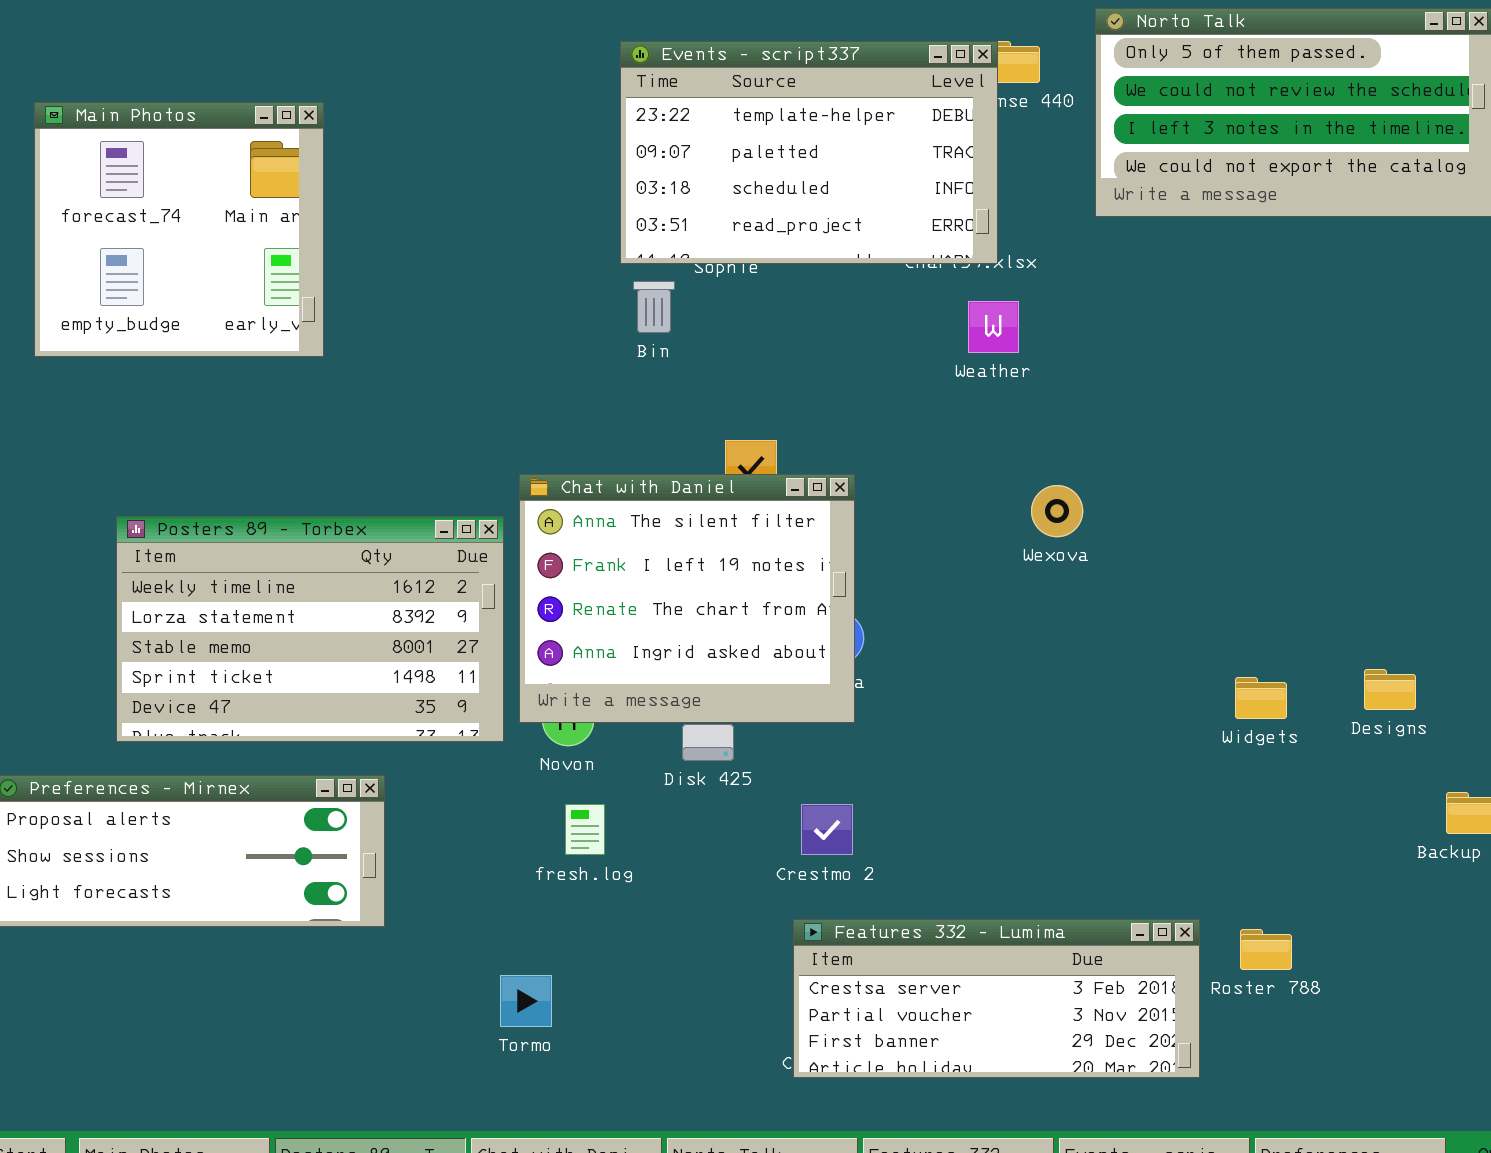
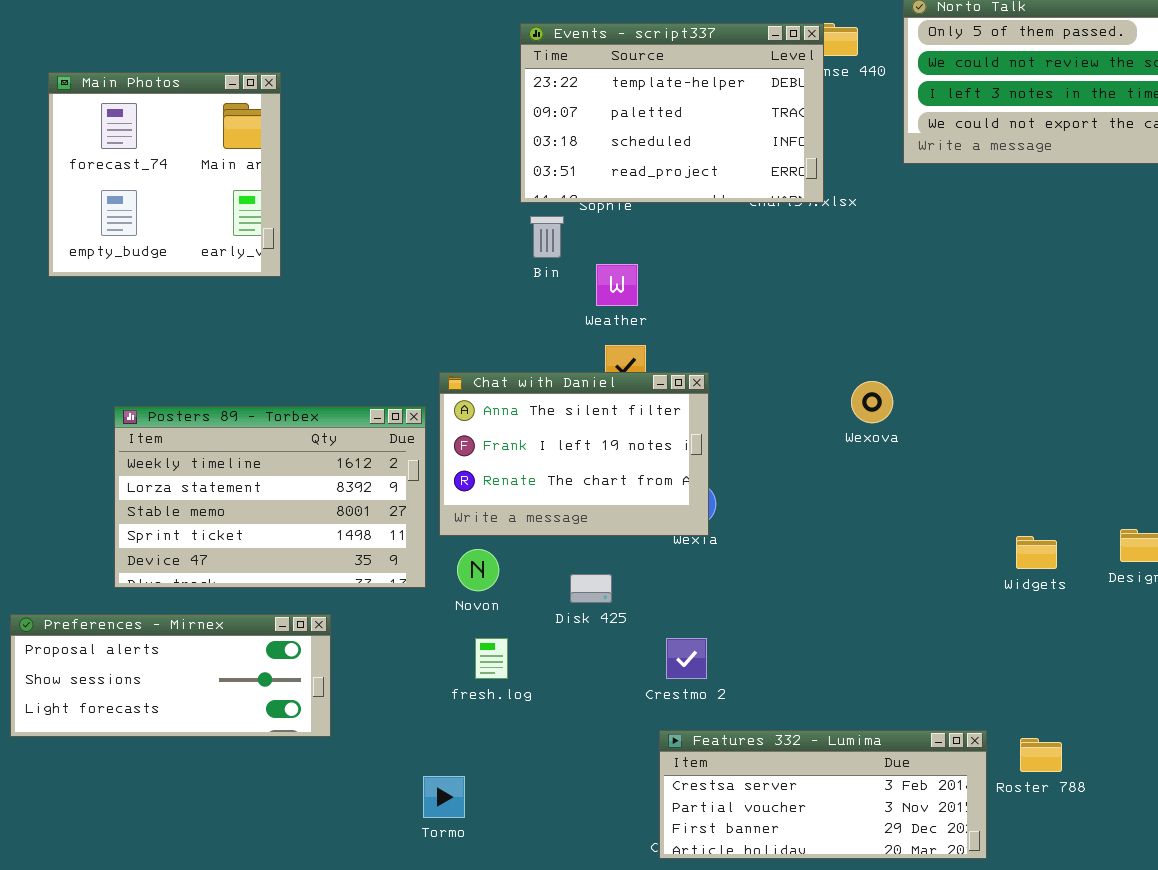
Weather: [968,301,1019,353] -> [596,264,638,306], moved
Chat with Daniel: [519,474,855,723] -> [439,372,709,536], resized

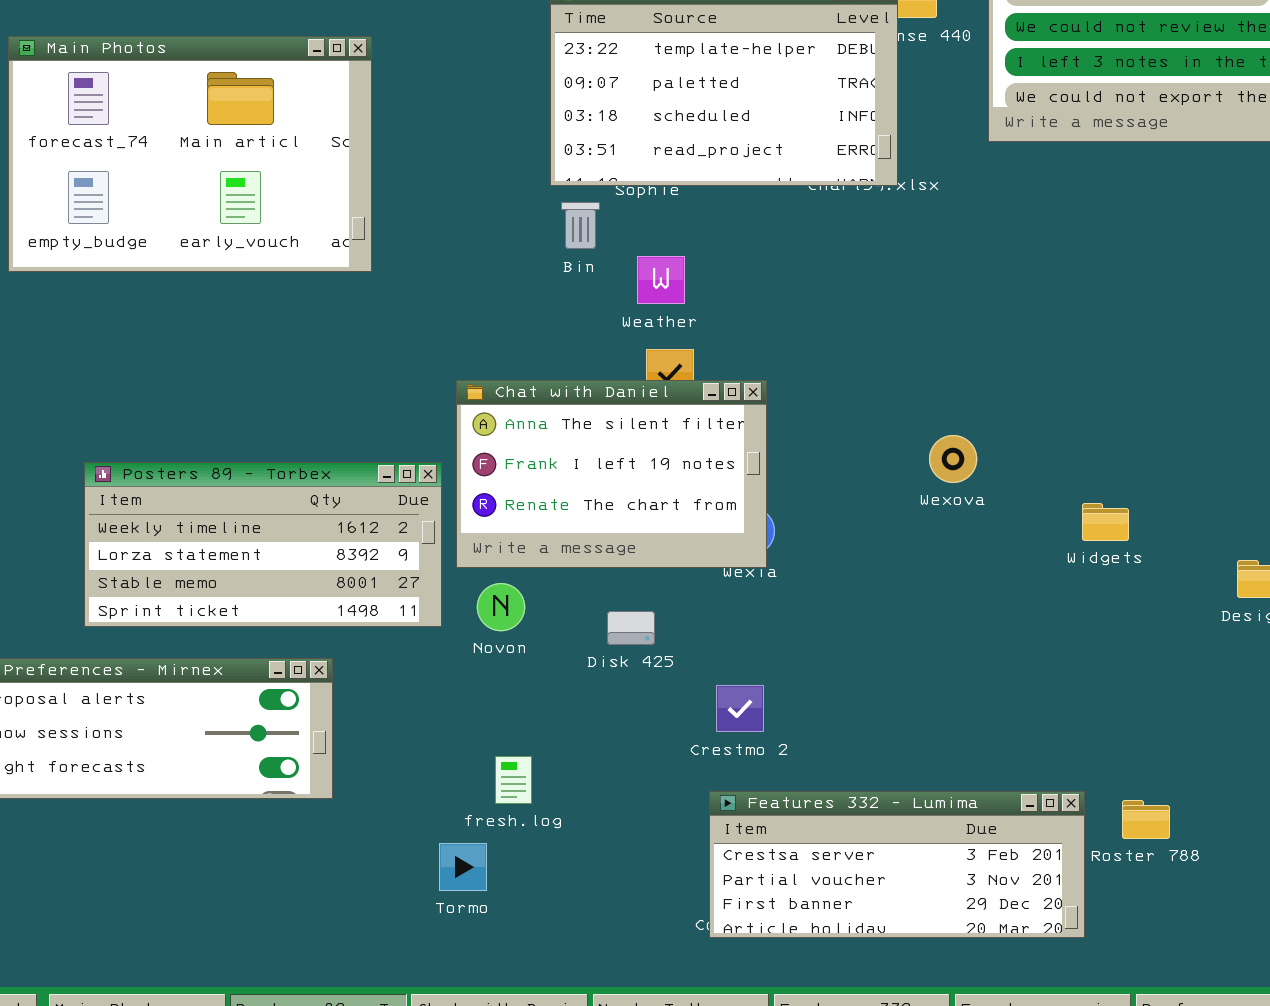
Main Photos: [48,72,281,277] -> [8,36,372,272], resized
Wexova: [851,381,893,423] -> [929,435,977,483], moved
Posters 89 - Torbex: [114,406,426,588] -> [84,462,442,627], resized
Widgets: [1016,536,1057,569] -> [1082,503,1129,541], moved
fresh.log: [475,638,508,679] -> [495,756,532,804], moved

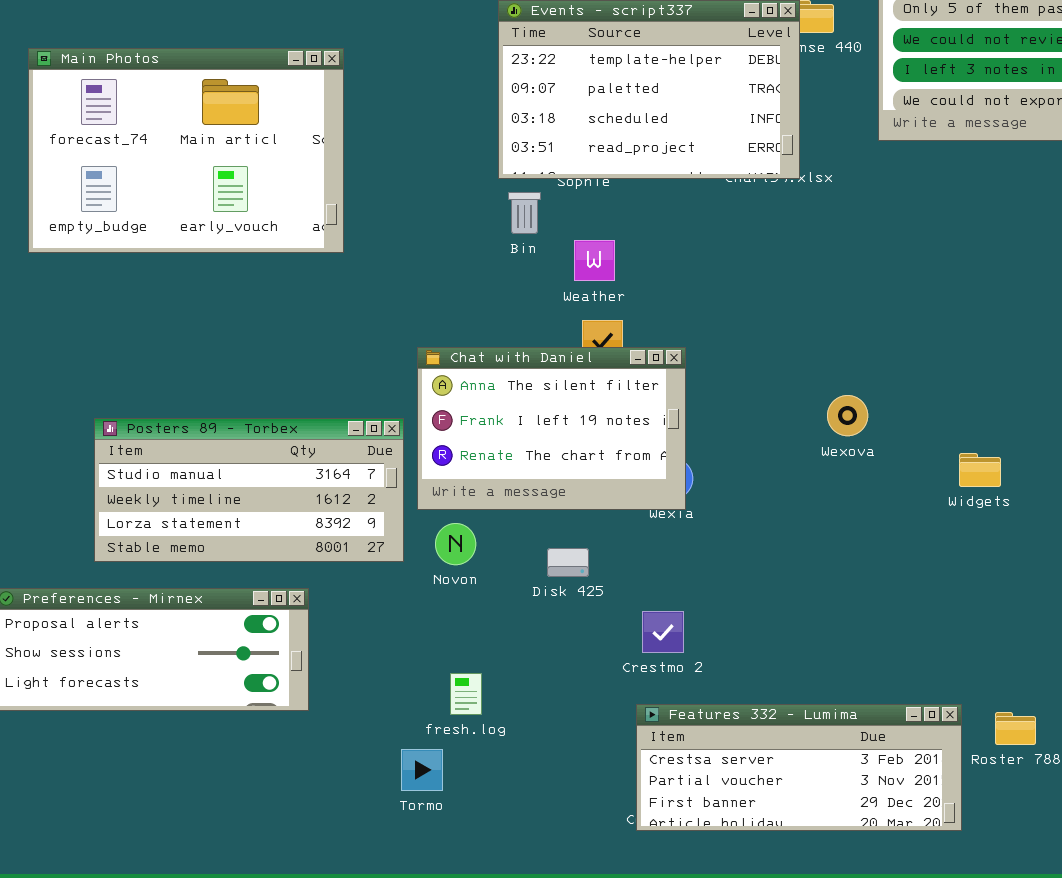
Posters 89 - Torbex: [84,462,442,627] -> [94,418,404,562], scrolled up 1 row

